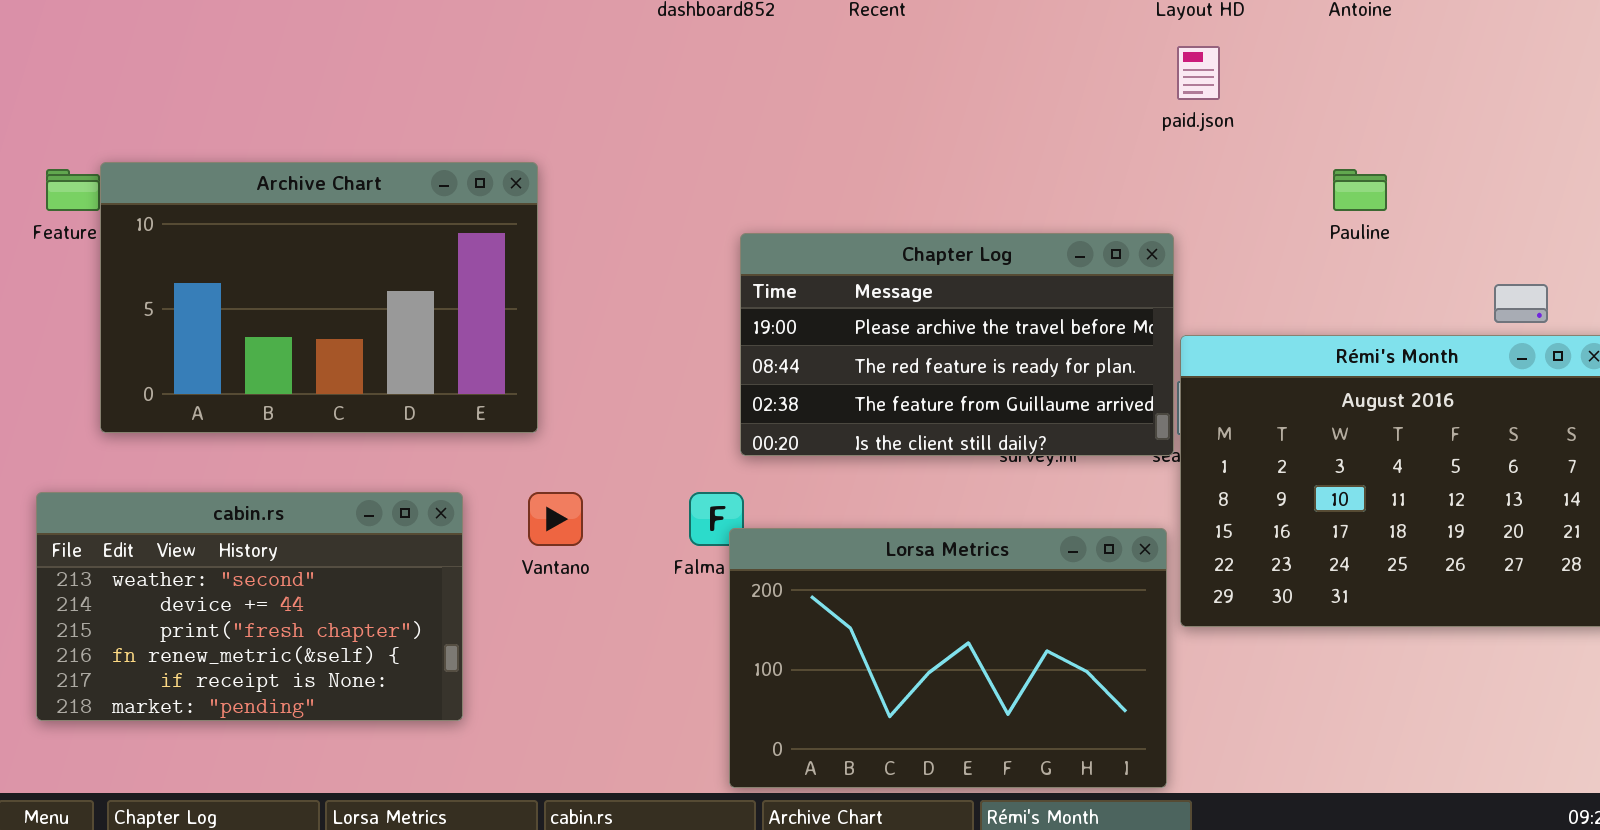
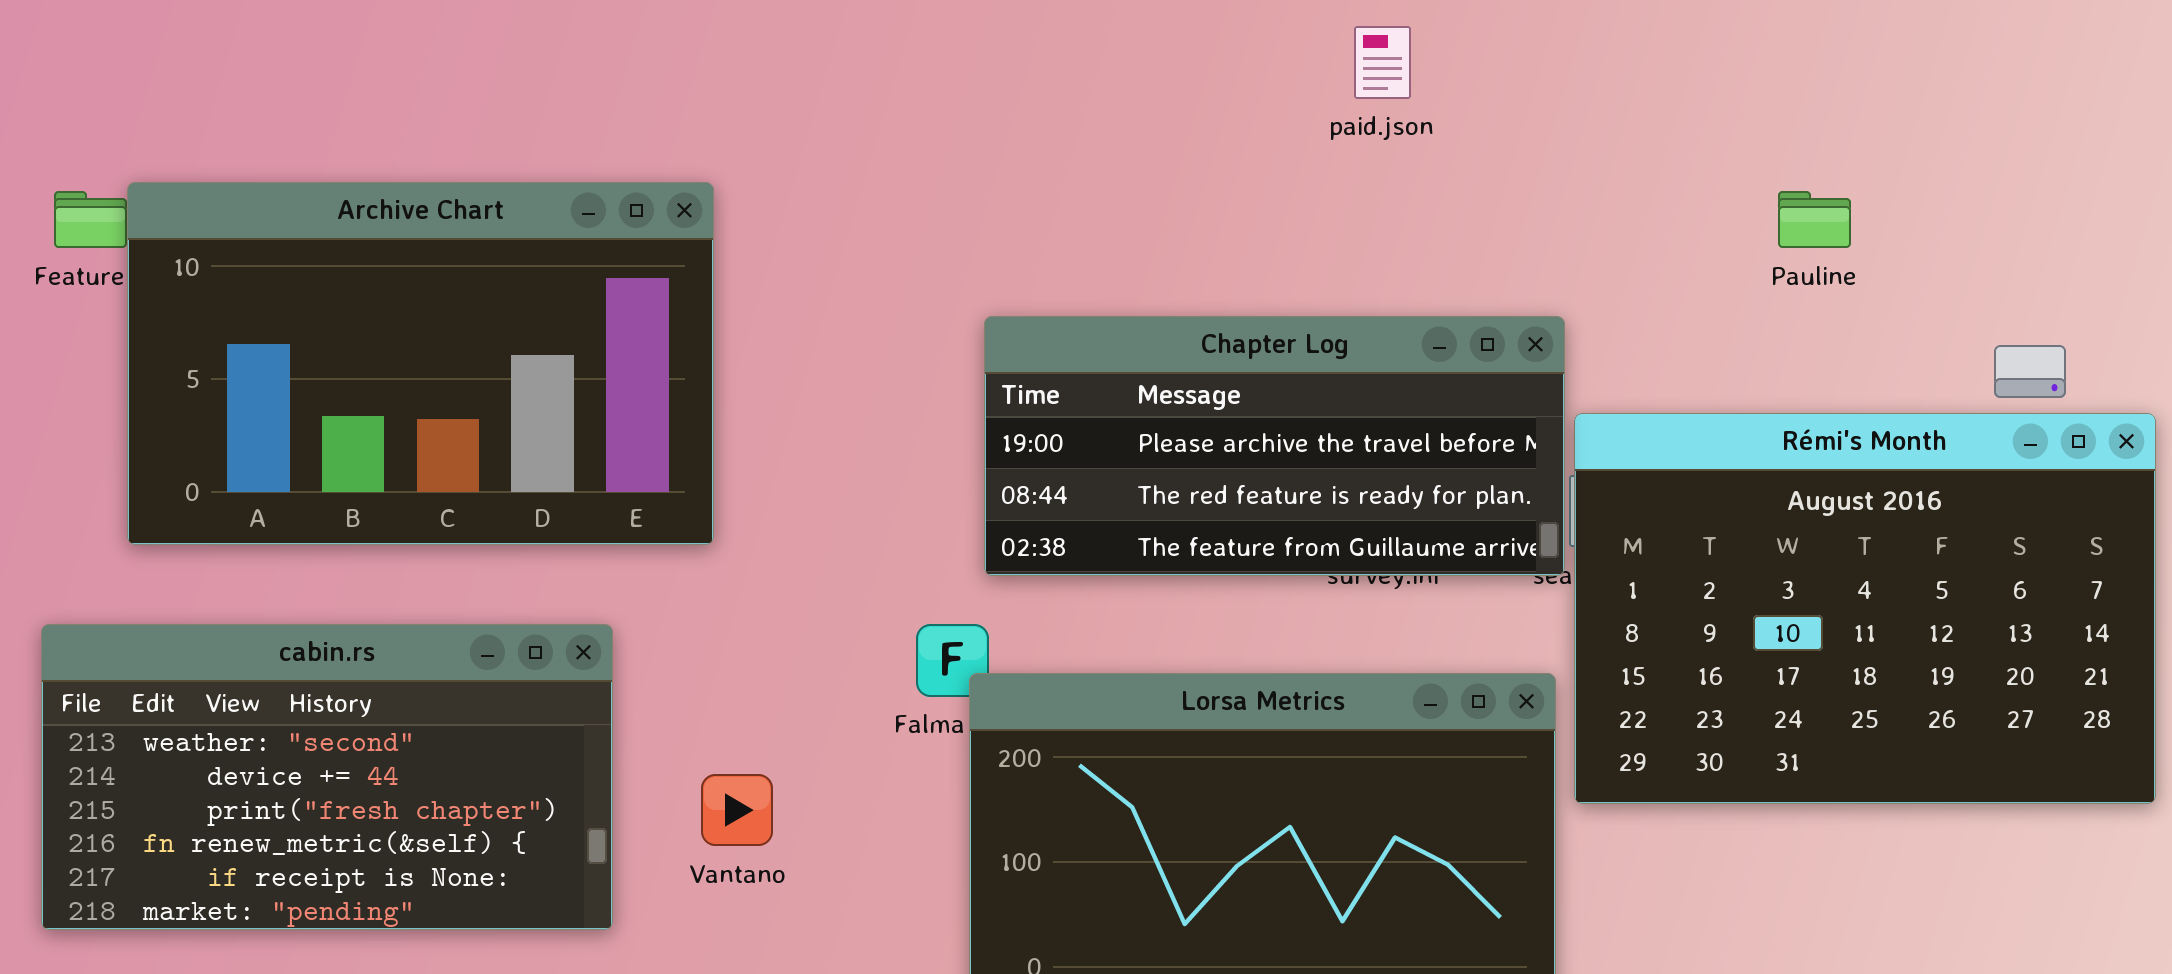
paid.json: [1177,46,1220,100] -> [1354,26,1411,99], moved
Chapter Log: [740,233,1174,456] -> [984,316,1565,576], resized
Vantano: [528,492,583,546] -> [701,774,773,846], moved

